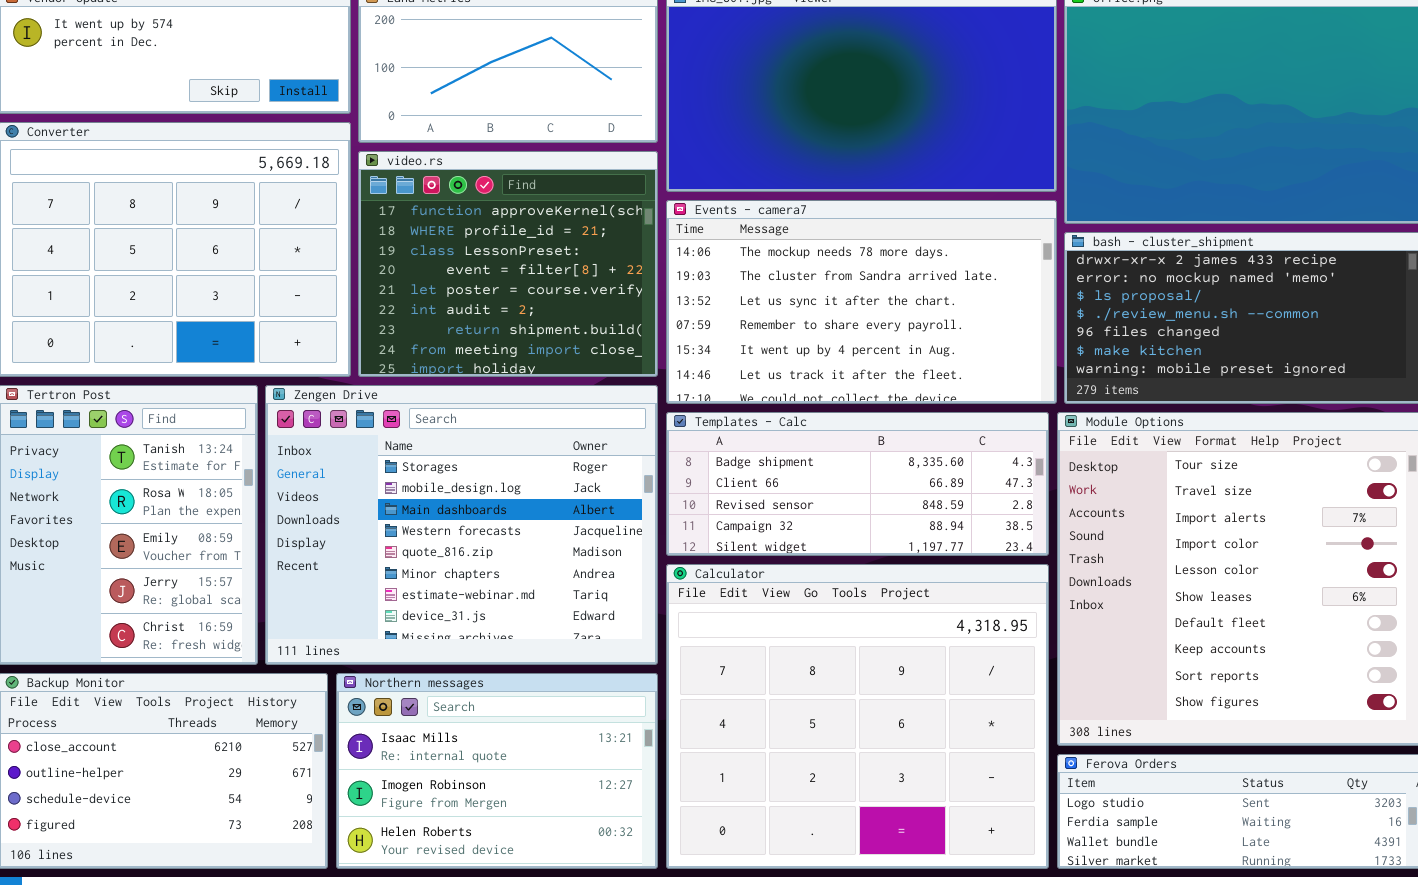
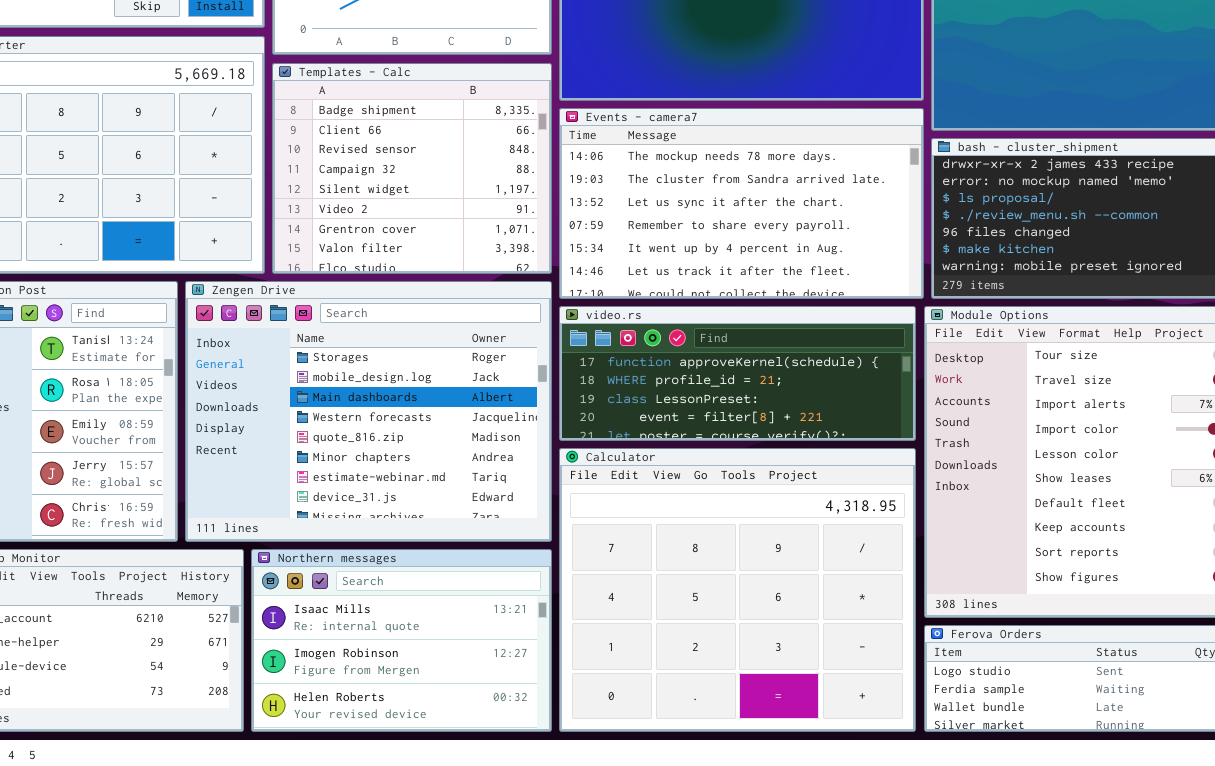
video.rs: [358,151,658,377] -> [559,306,916,441], moved, resized
Templates - Calc: [666,412,1049,556] -> [272,63,552,274], moved, resized

